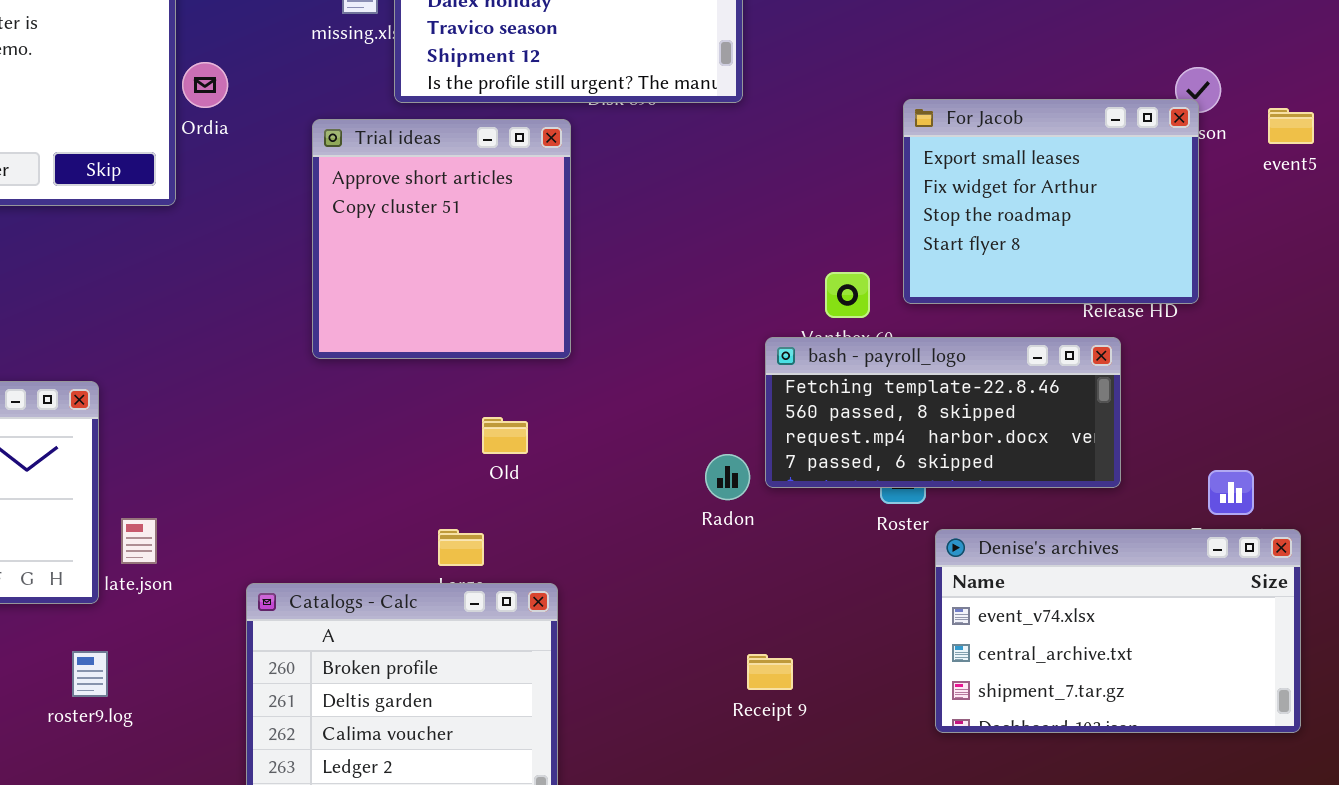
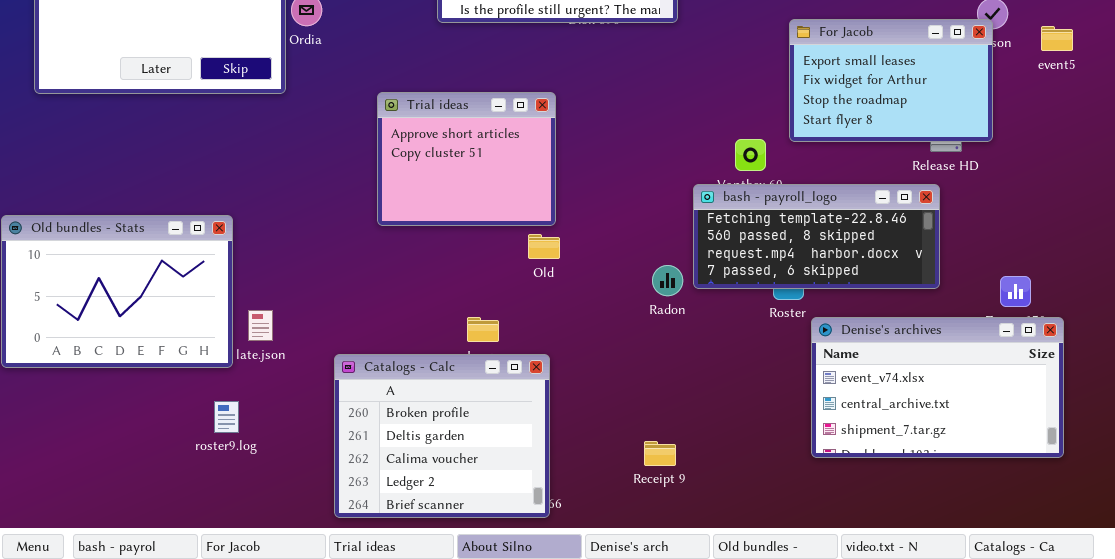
For Jacob: [903,99,1199,304] -> [789,19,993,142], resized
Trial ideas: [312,119,571,359] -> [377,92,556,226], moved, resized
Old: [482,417,528,454] -> [528,234,560,259], moved
Receipt 9: [747,654,793,690] -> [644,441,676,466], moved

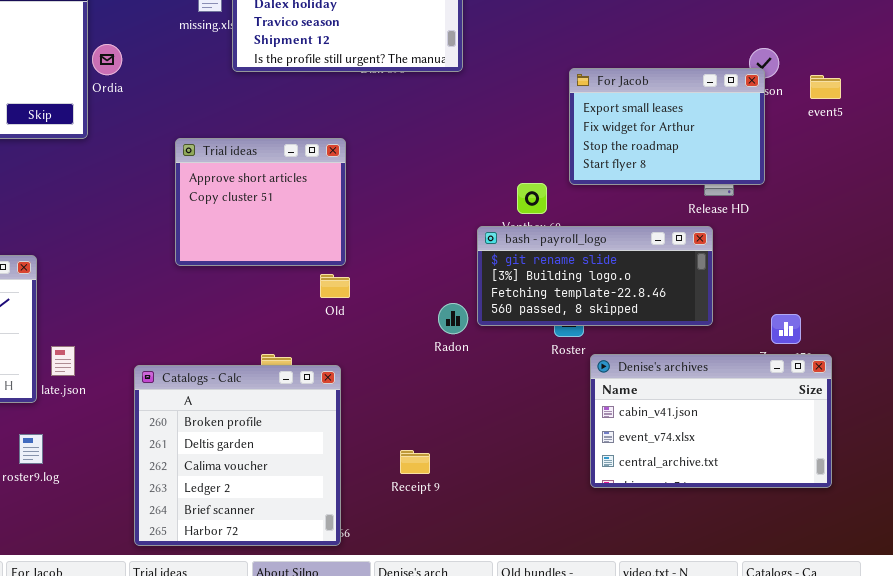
bash - payroll_logo: [693,184,940,289] -> [477,226,713,326], scrolled up 2 rows
Denise's archives: [811,317,1064,458] -> [590,354,832,488], scrolled up 1 row
Catalogs - Calc: [334,354,550,518] -> [134,365,341,546], resized
Receipt 9: [644,441,676,466] -> [400,450,430,474], moved

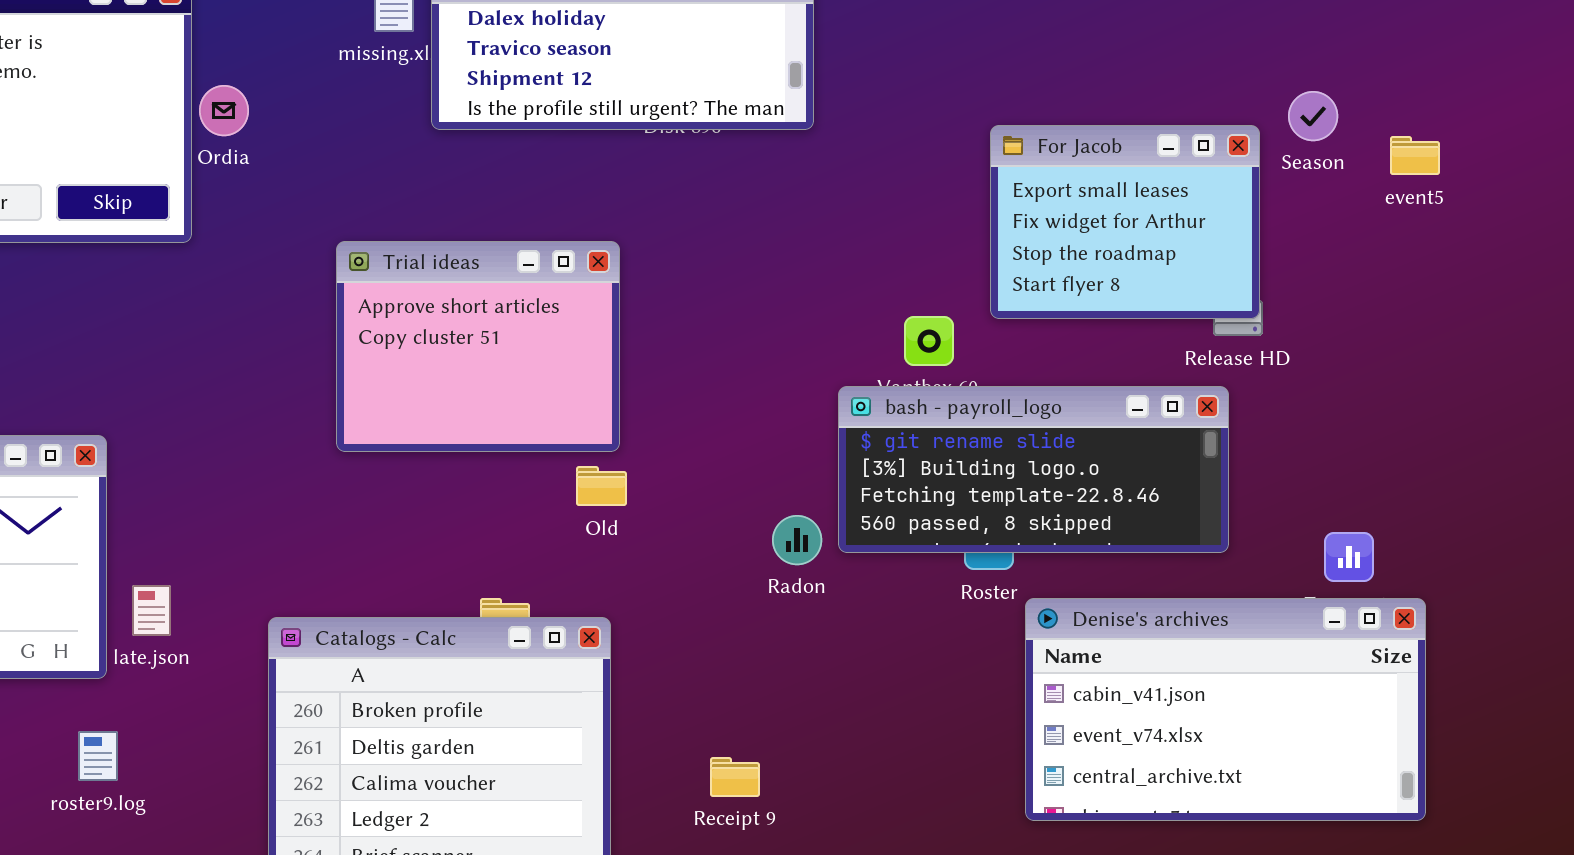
For Jacob: [569,68,765,185] -> [990,125,1260,319], resized

